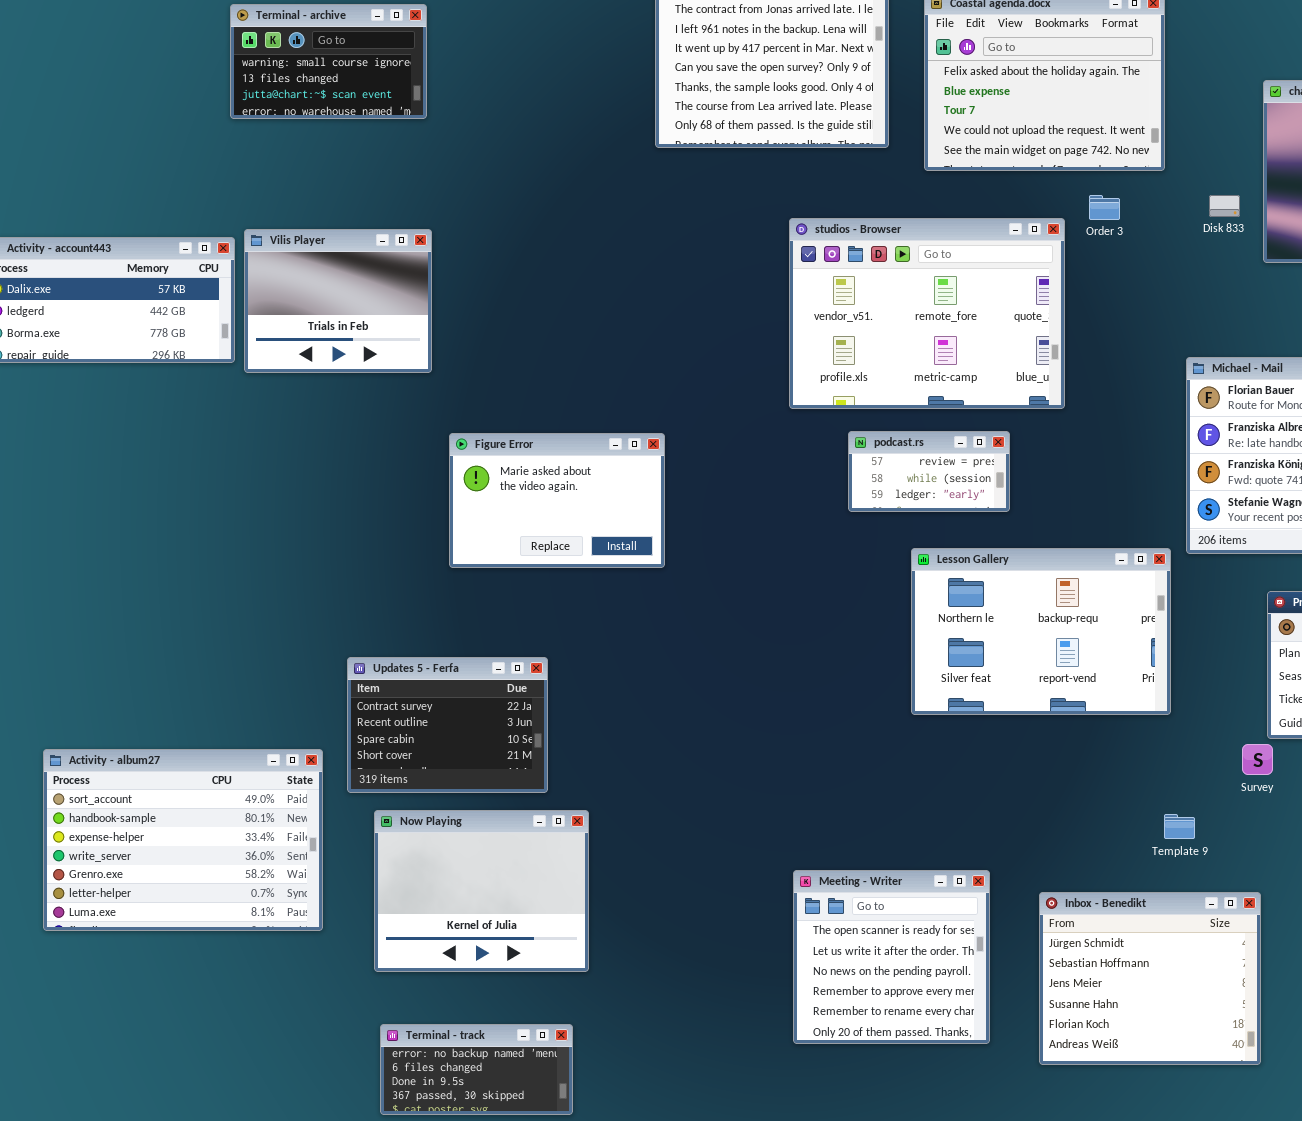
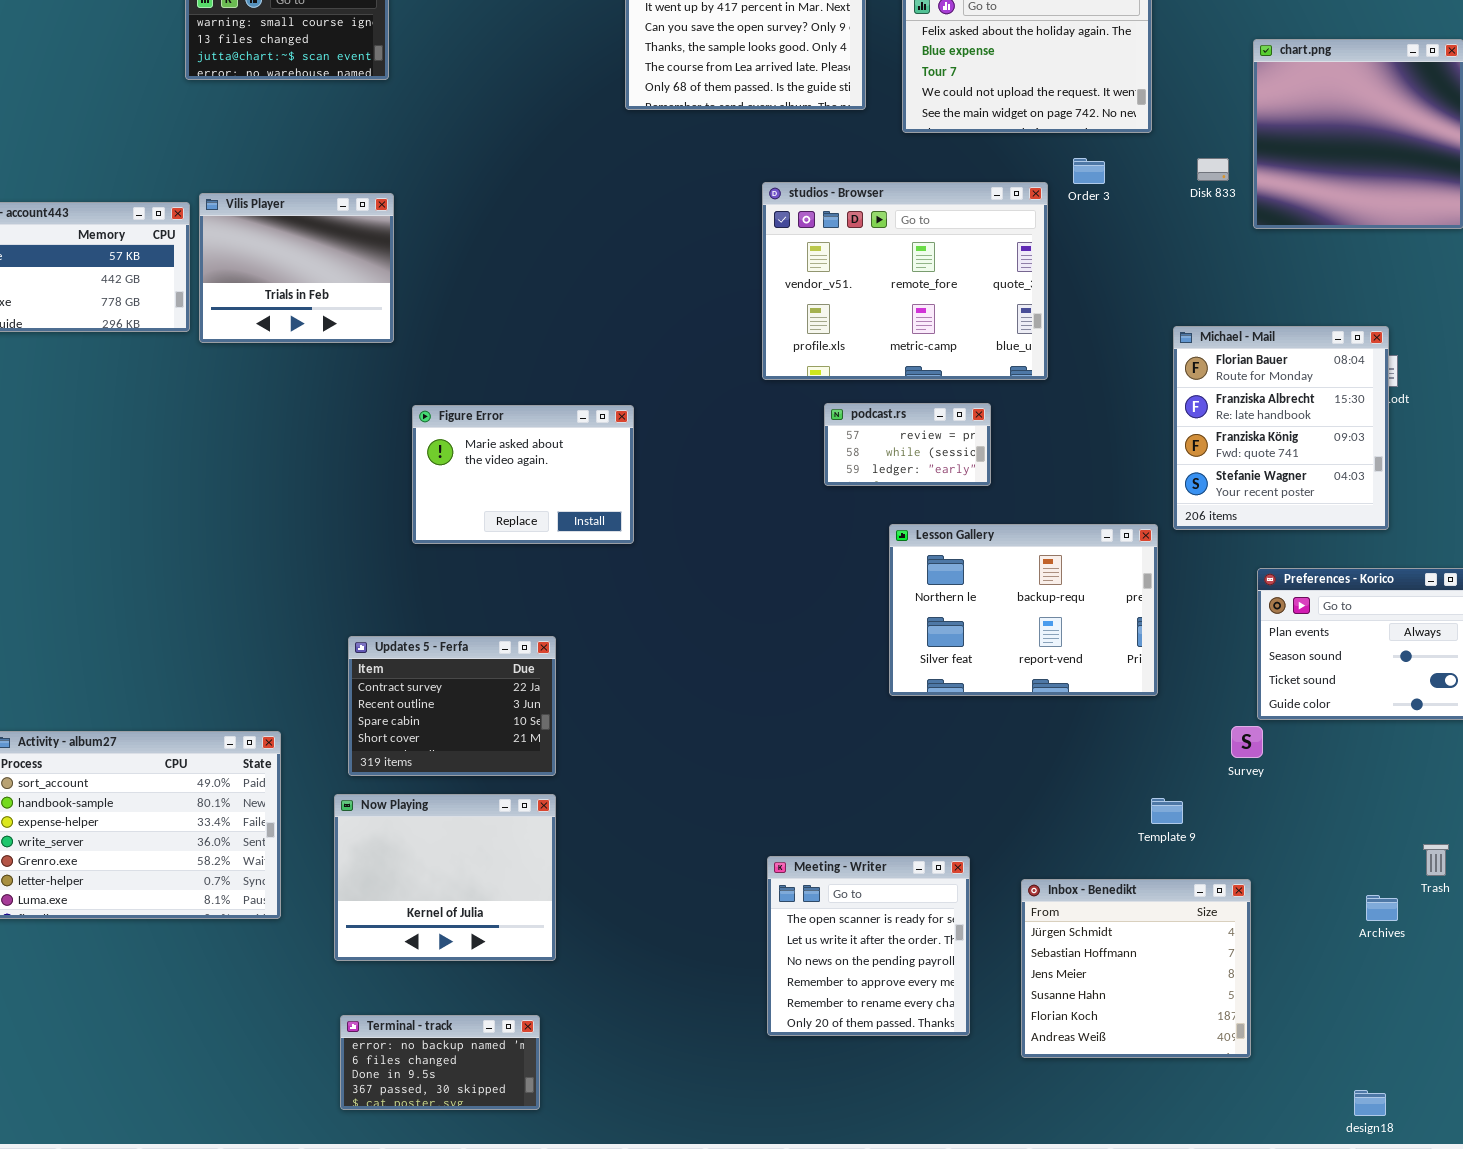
Updates 5 - Ferfa: [347,657,548,793] -> [348,636,556,776], moved

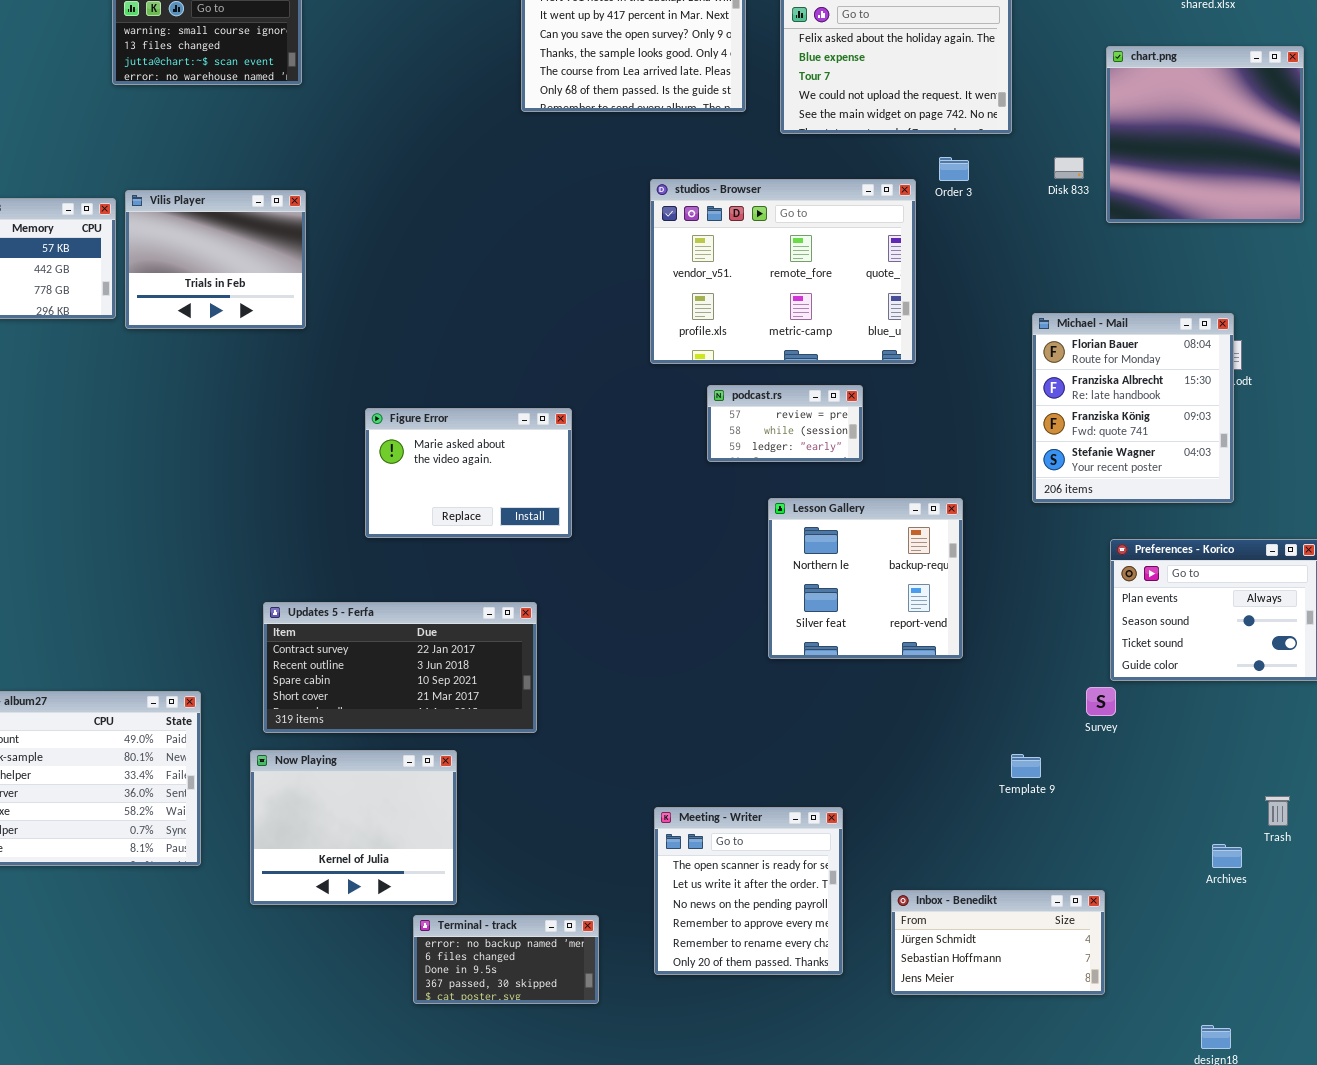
Figure Error: [412,405,634,544] -> [365,408,572,538], moved
Lesson Gallery: [889,524,1158,696] -> [768,498,963,659], resized
Updates 5 - Ferfa: [348,636,556,776] -> [263,602,537,733], resized
Inbox - Benedikt: [1021,879,1251,1058] -> [891,890,1105,995], resized
Terminal - track: [340,1015,540,1110] -> [413,915,599,1004], moved

